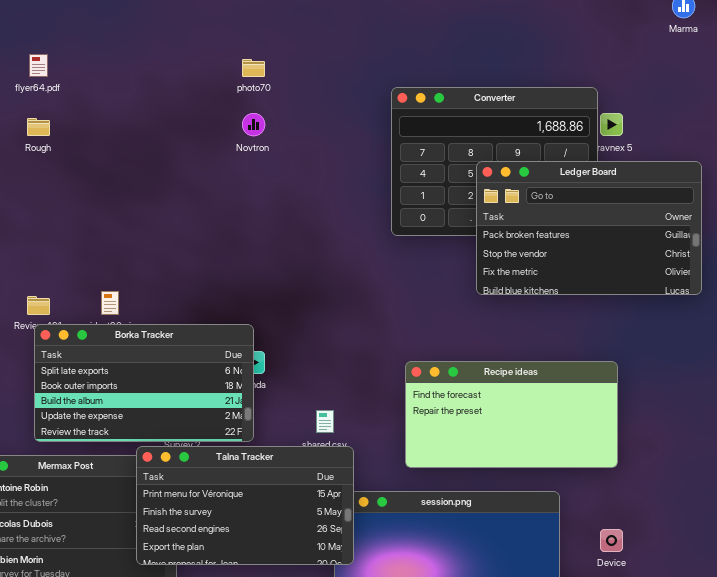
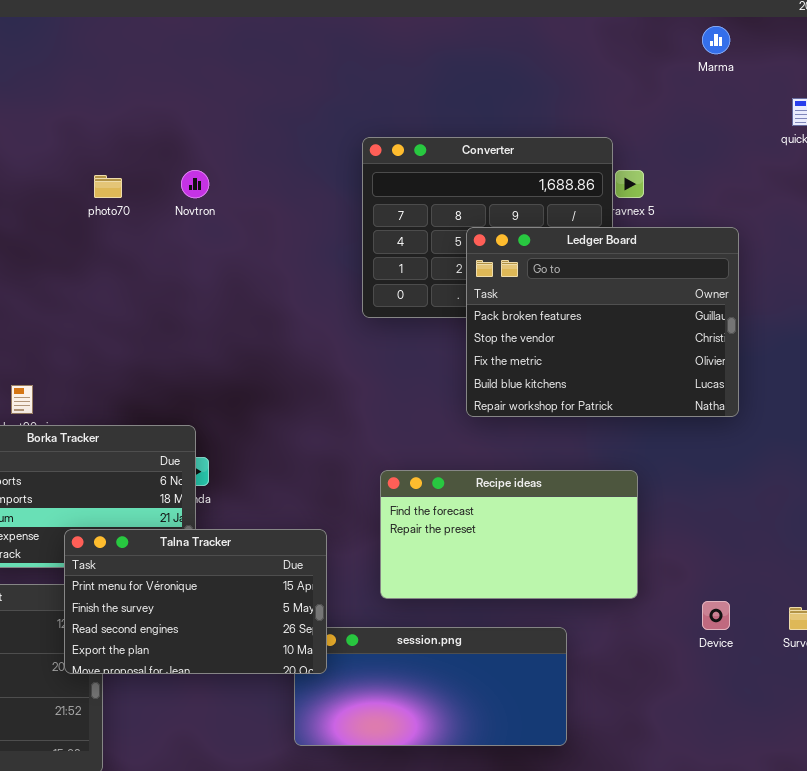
photo70: [242,59,265,77] -> [94,175,122,198], moved
Ledger Board: [476,161,702,295] -> [466,227,739,417], resized
Talna Tracker: [136,446,354,565] -> [64,529,327,674], moved
Device: [600,529,623,552] -> [702,601,730,630], moved

